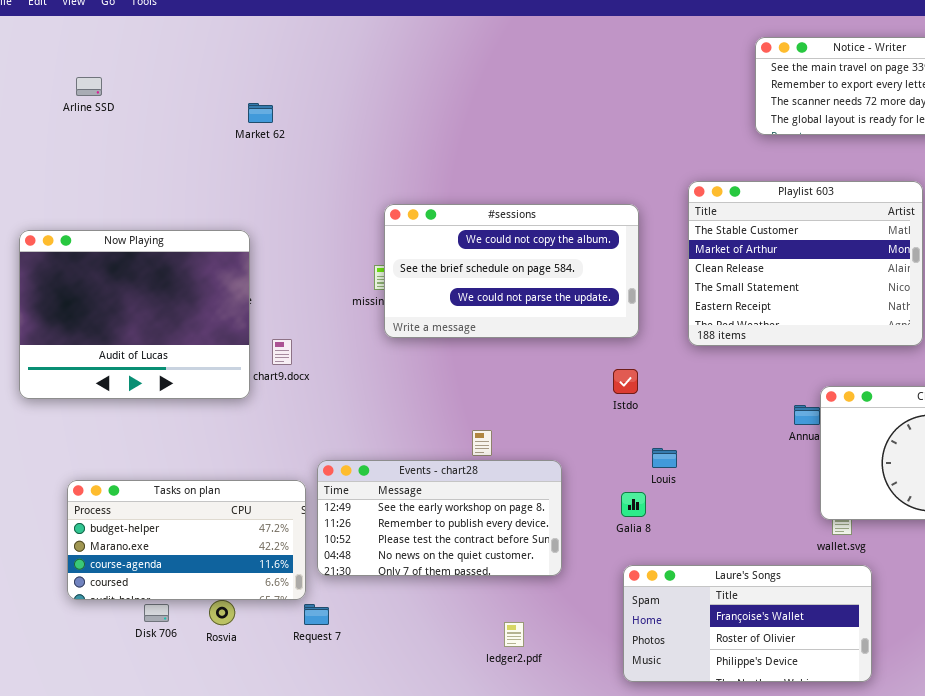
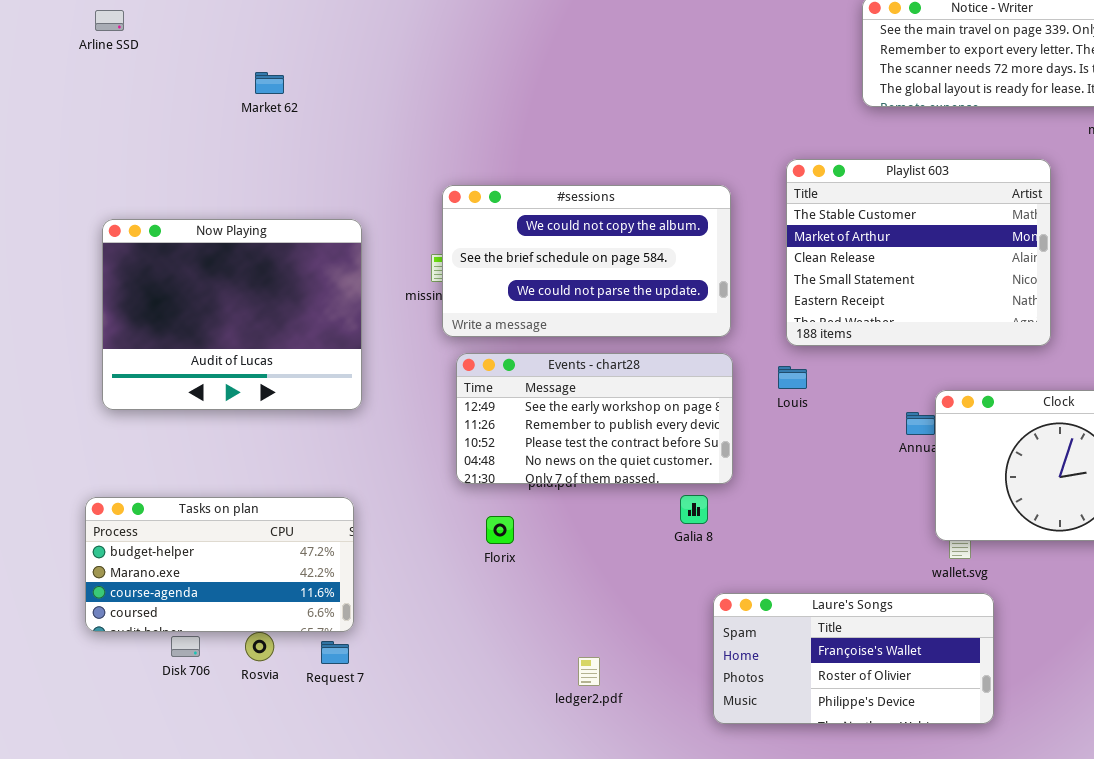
Arline SSD: [76,77,102,96] -> [95,10,124,31], moved
Market 62: [248,103,273,123] -> [255,72,284,94], moved
Now Playing: [19,230,250,399] -> [102,219,362,410], moved
Louis: [652,448,677,468] -> [778,366,807,389], moved
Events - chart28: [317,460,562,576] -> [456,353,733,484], moved
Galia 8: [621,492,646,517] -> [680,495,708,524], moved
Request 7: [304,604,329,625] -> [321,641,349,664], moved

